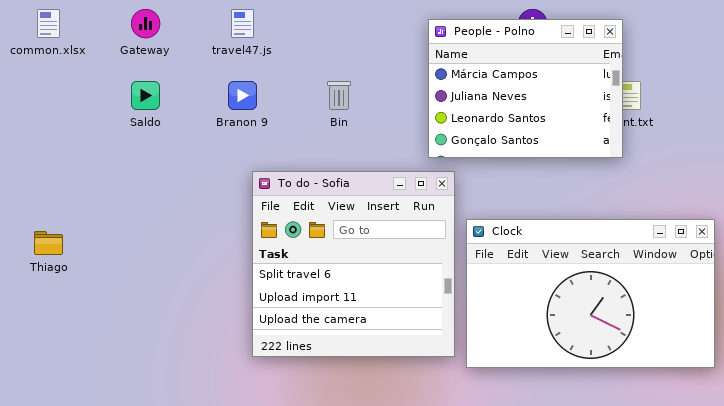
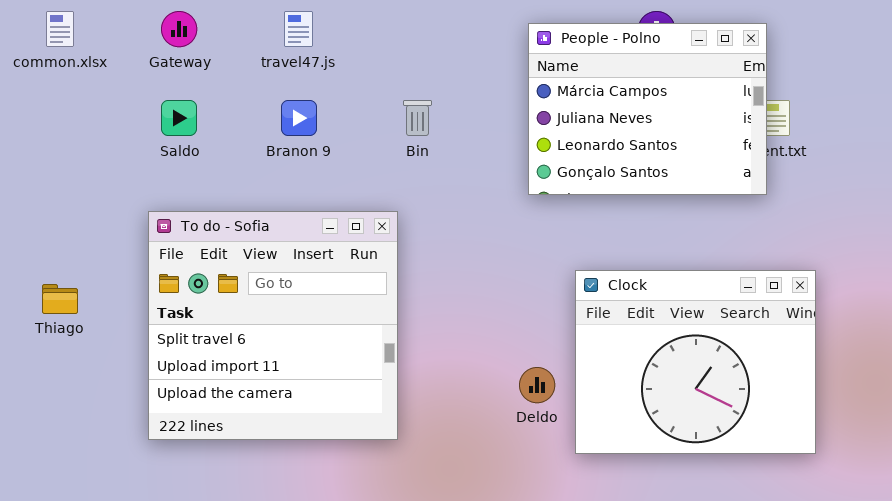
To do - Sofia: [252,171,455,357] -> [148,211,398,440], moved
Clock: [466,219,715,368] -> [575,270,816,454], resized

